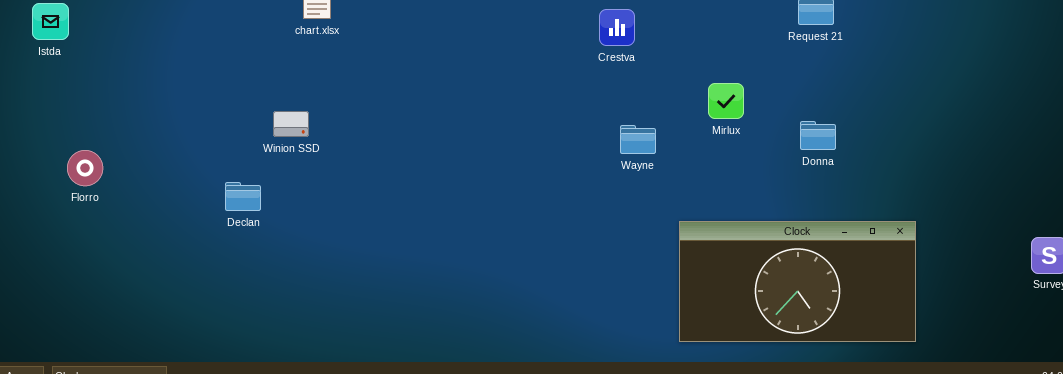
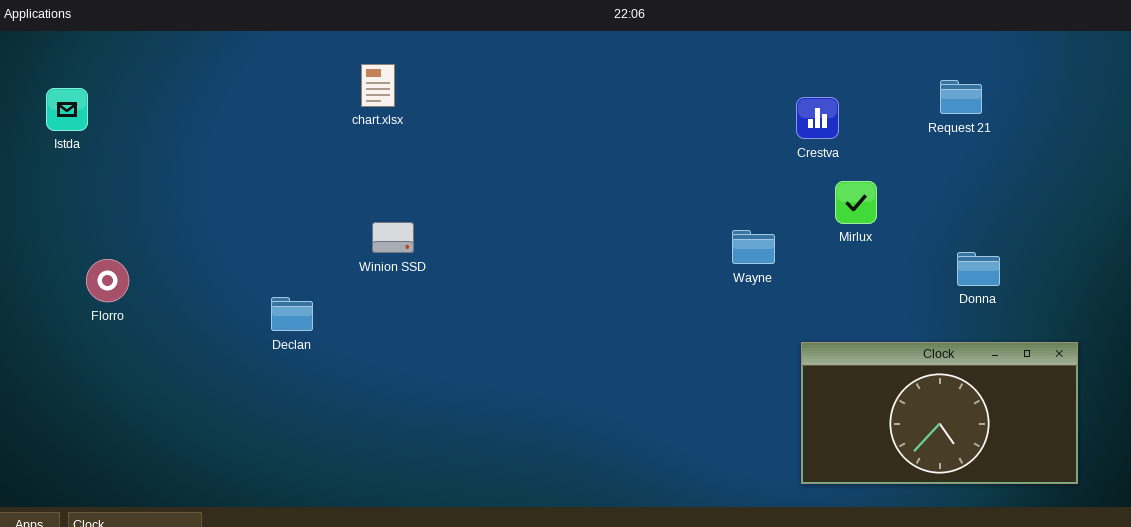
Crestva: [599,9,635,46] -> [796,97,839,139], moved
Winion SSD: [273,111,309,137] -> [372,222,414,253], moved
Donna: [800,121,836,150] -> [957,252,1000,286], moved

